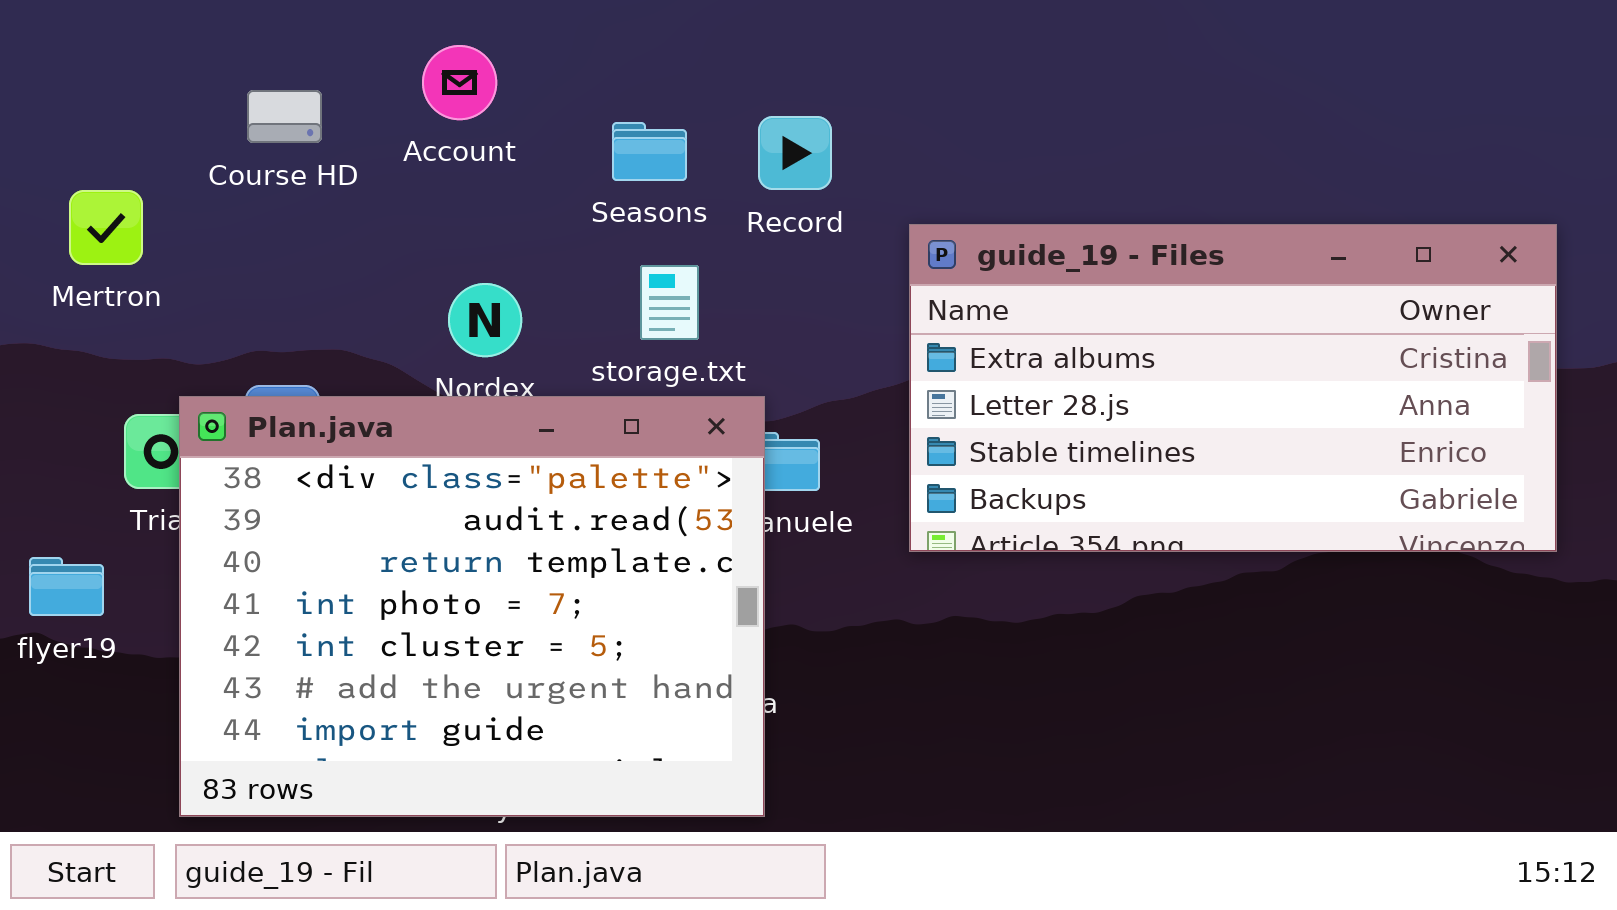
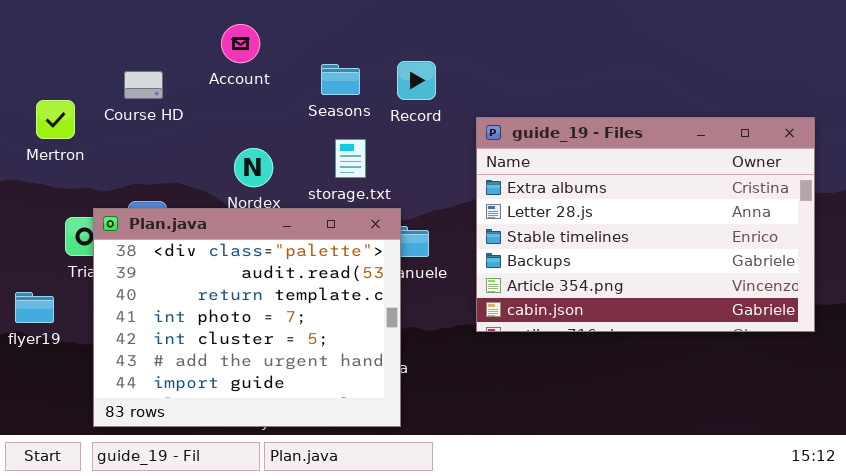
Course HD: [247,90,322,143] -> [124,71,163,99], moved
guide_19 - Files: [909,224,1557,552] -> [476,117,815,332], resized

